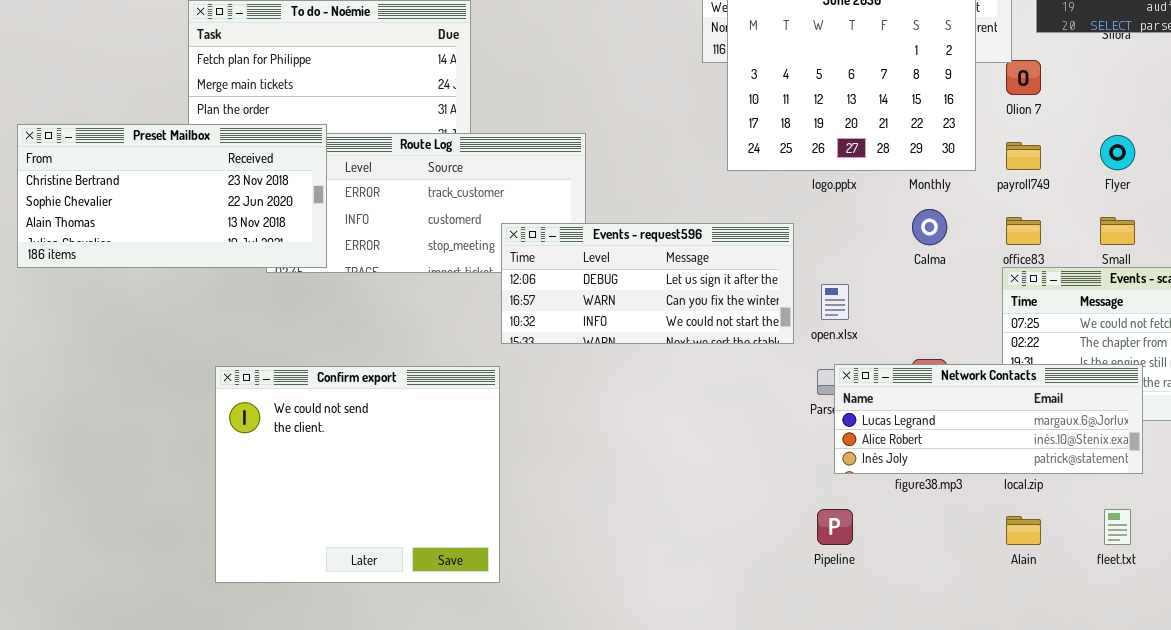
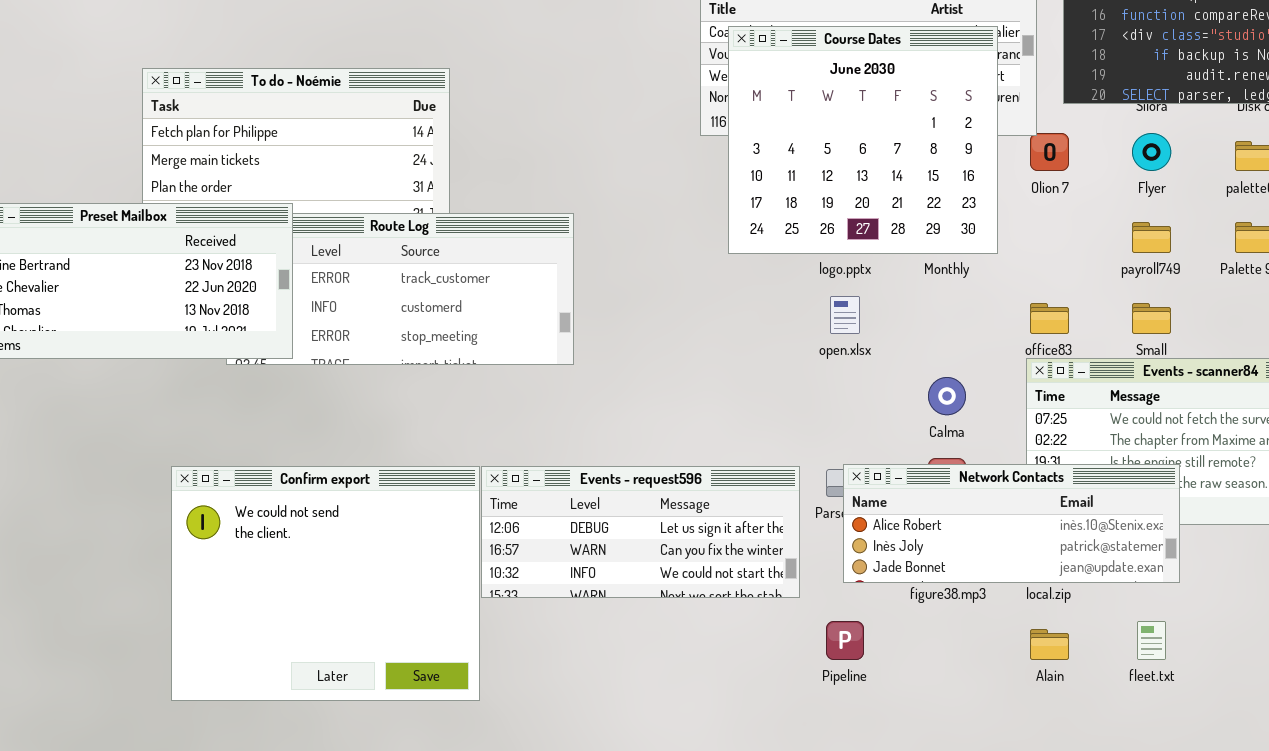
Flyer: [1100,135,1135,170] -> [1132,133,1171,171], moved
payroll749: [1006,142,1041,170] -> [1132,222,1171,253], moved
Calma: [912,209,947,245] -> [928,377,966,415], moved
Events - request596: [501,223,794,344] -> [481,466,800,598], moved
open.xlsx: [821,284,849,320] -> [830,296,860,334], moved
Network Contacts: [834,364,1143,474] -> [843,464,1180,583], scrolled down 1 row

